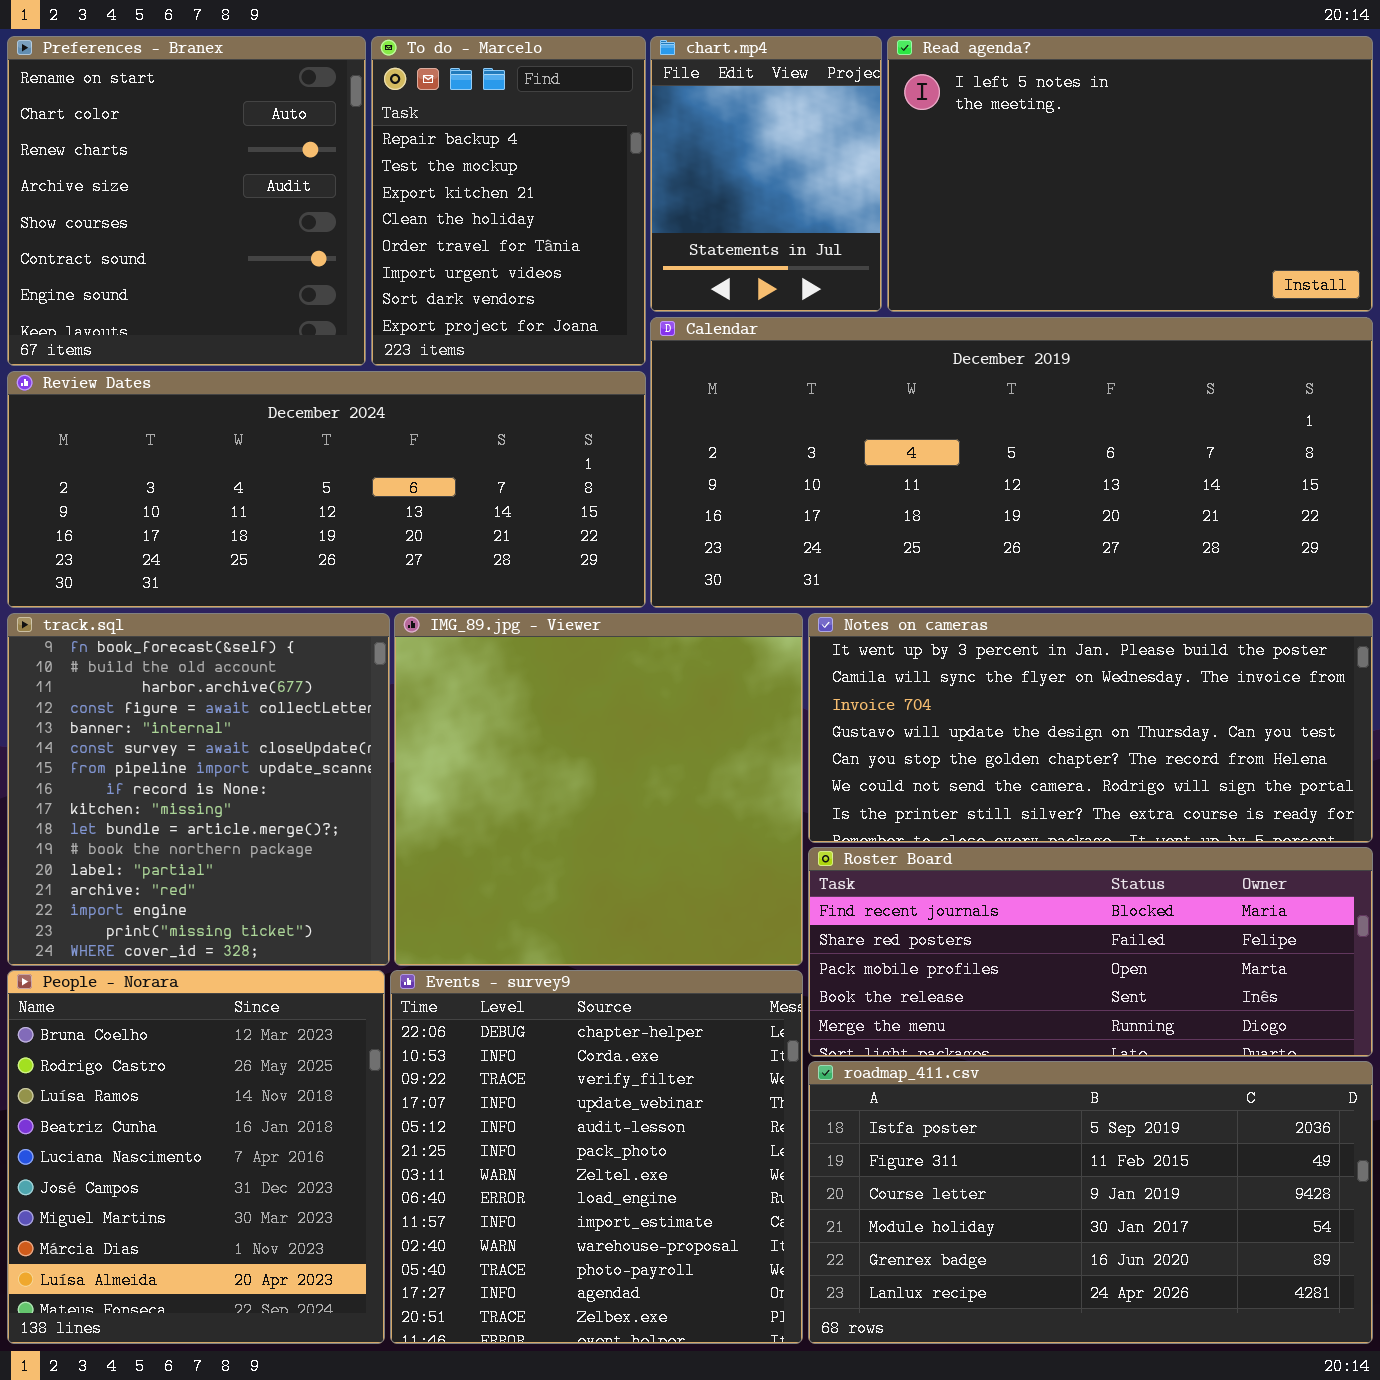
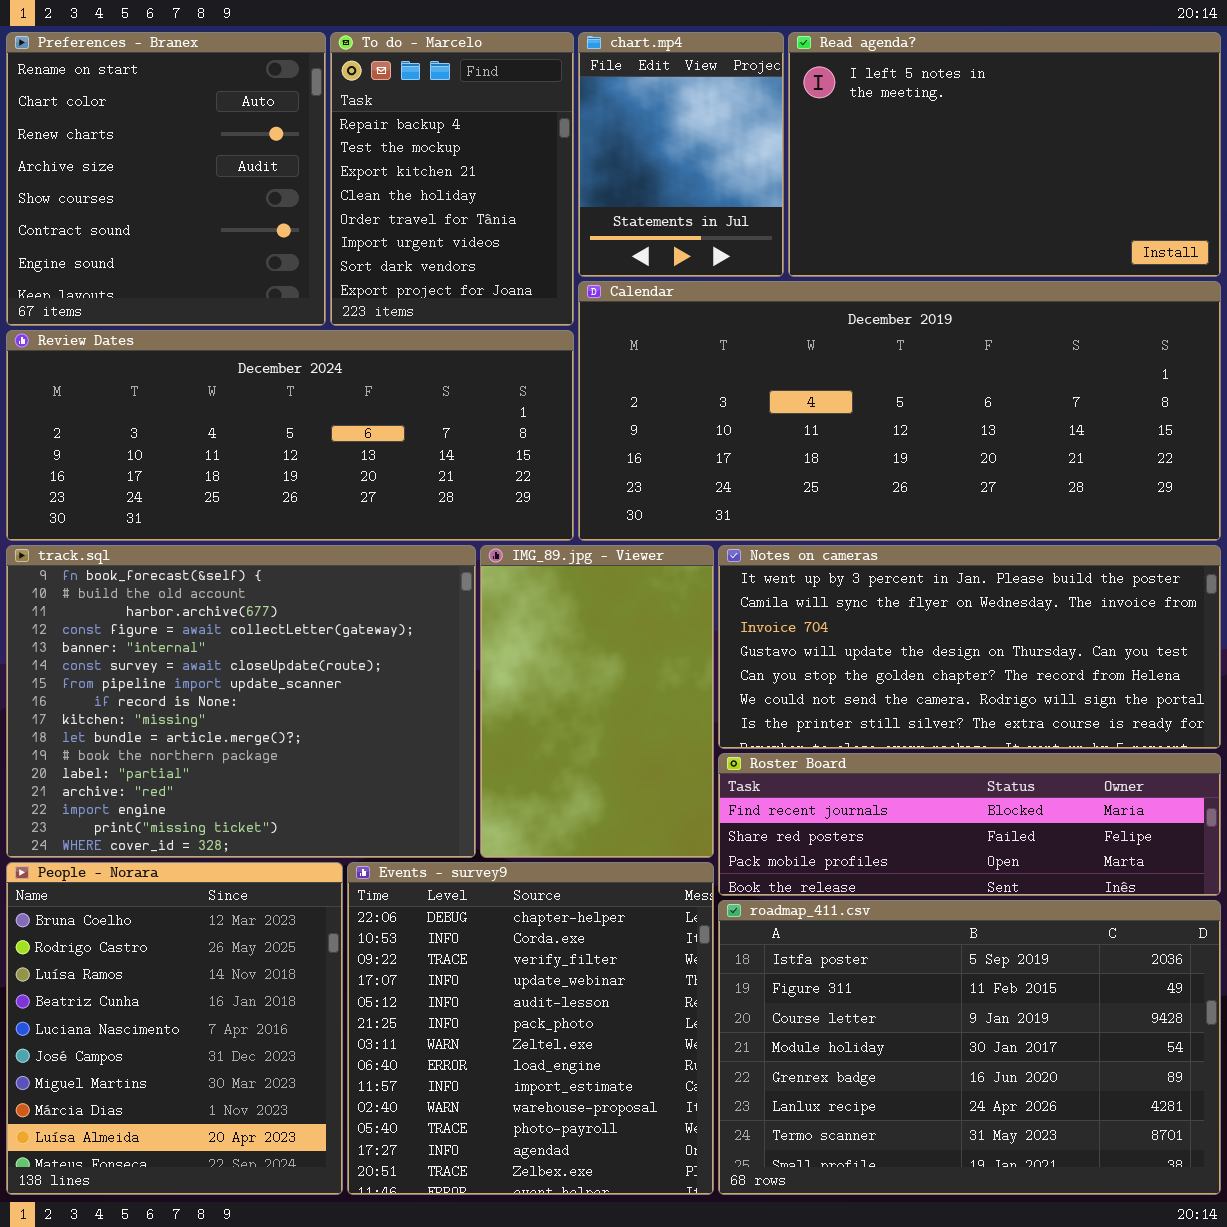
track.sql: [7,613,390,966] -> [6,545,476,858], resized
IMG_89.jpg - Viewer: [394,613,803,966] -> [480,545,714,858], resized
Roster Board: [808,847,1373,1057] -> [718,753,1221,896], resized
roadmap_411.csv: [808,1061,1373,1344] -> [718,900,1221,1195], resized

